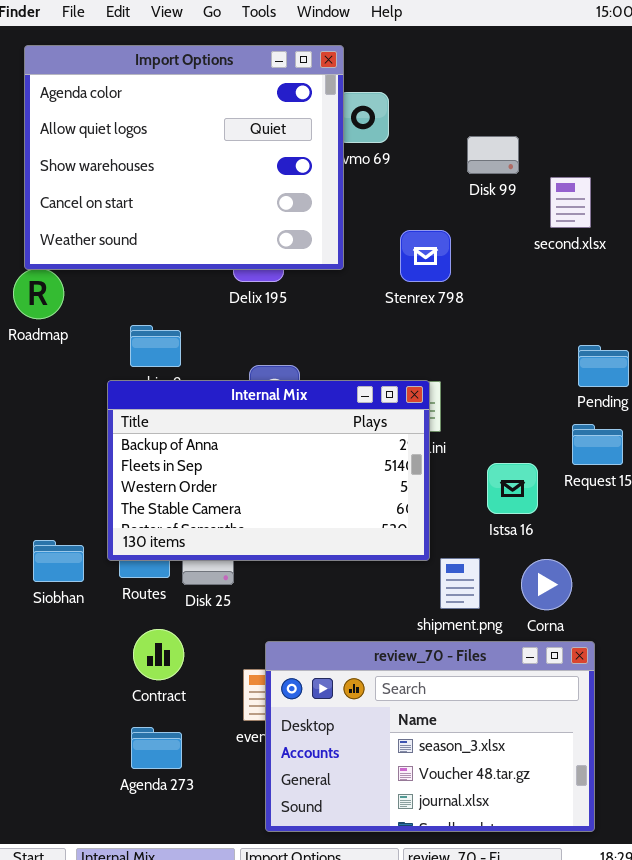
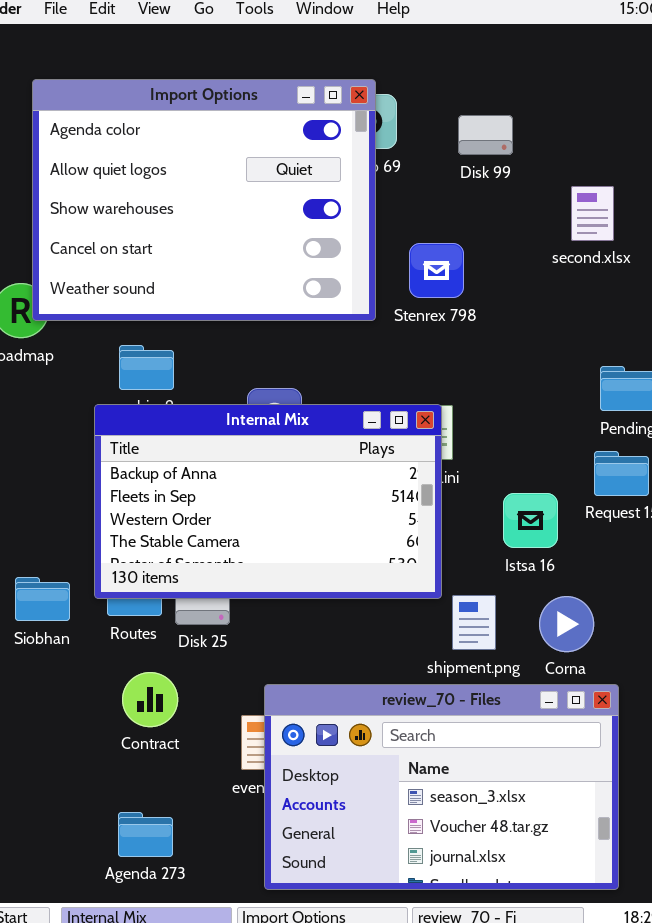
Import Options: [24,45,344,270] -> [32,79,376,321], moved
Disk 99: [467,136,519,174] -> [458,115,513,155], moved
Agenda 273: [131,727,182,769] -> [118,812,173,857], moved

